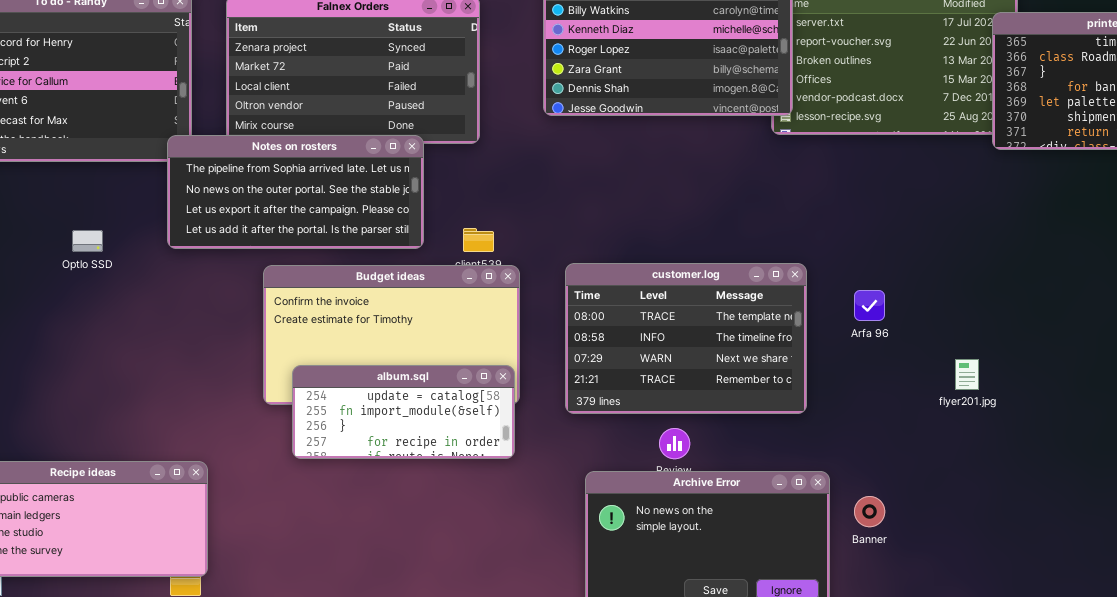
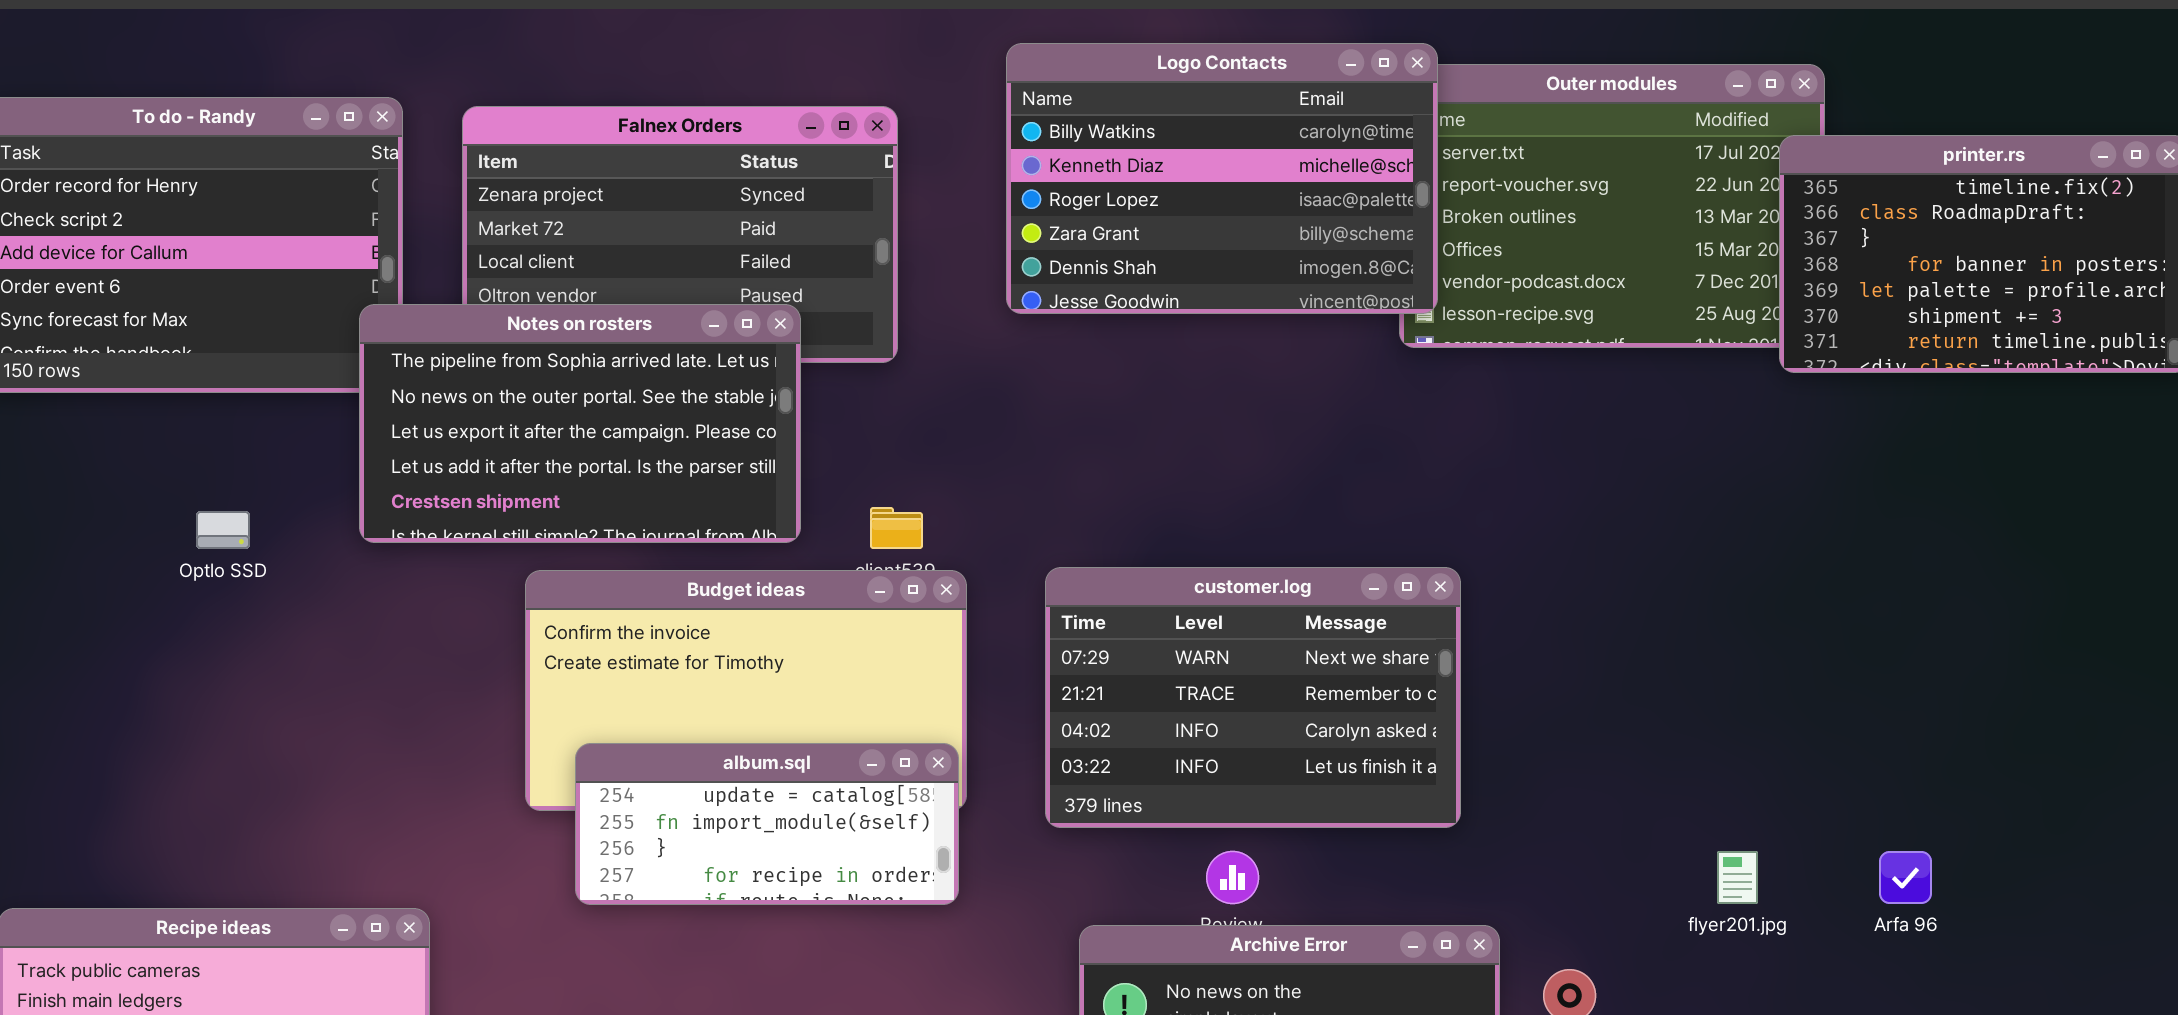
Notes on rosters: [167,135,424,249] -> [359,304,801,543], resized
customer.log: [565,263,807,414] -> [1045,567,1461,828], scrolled down 2 rows
Arfa 96: [854,290,885,321] -> [1879,851,1932,904], moved
flyer201.jpg: [955,359,979,390] -> [1717,851,1758,904], moved

